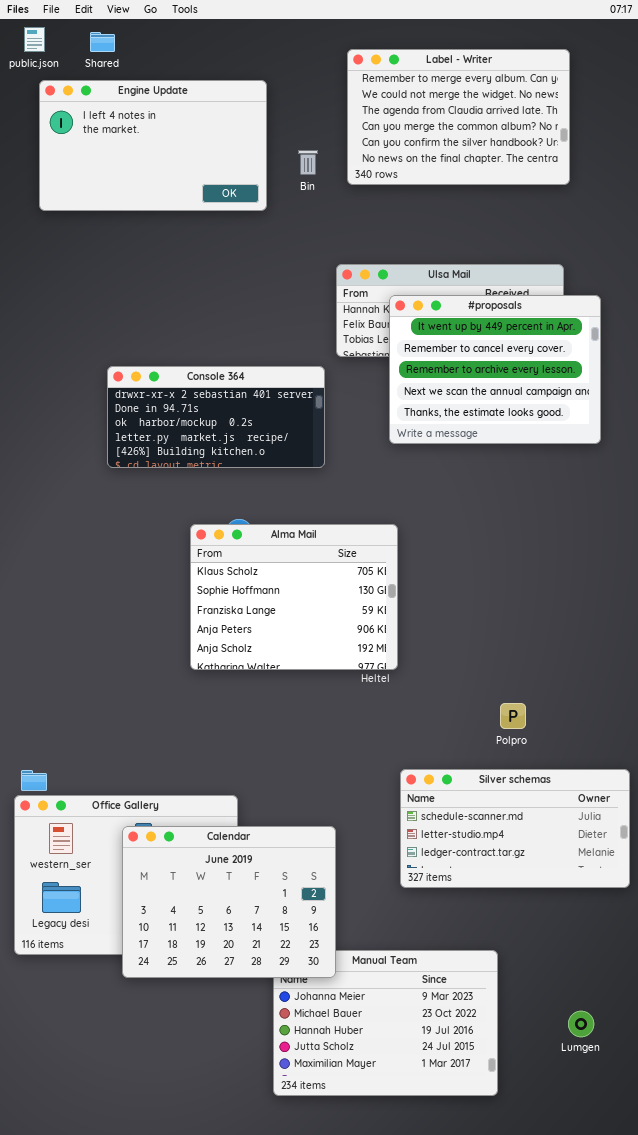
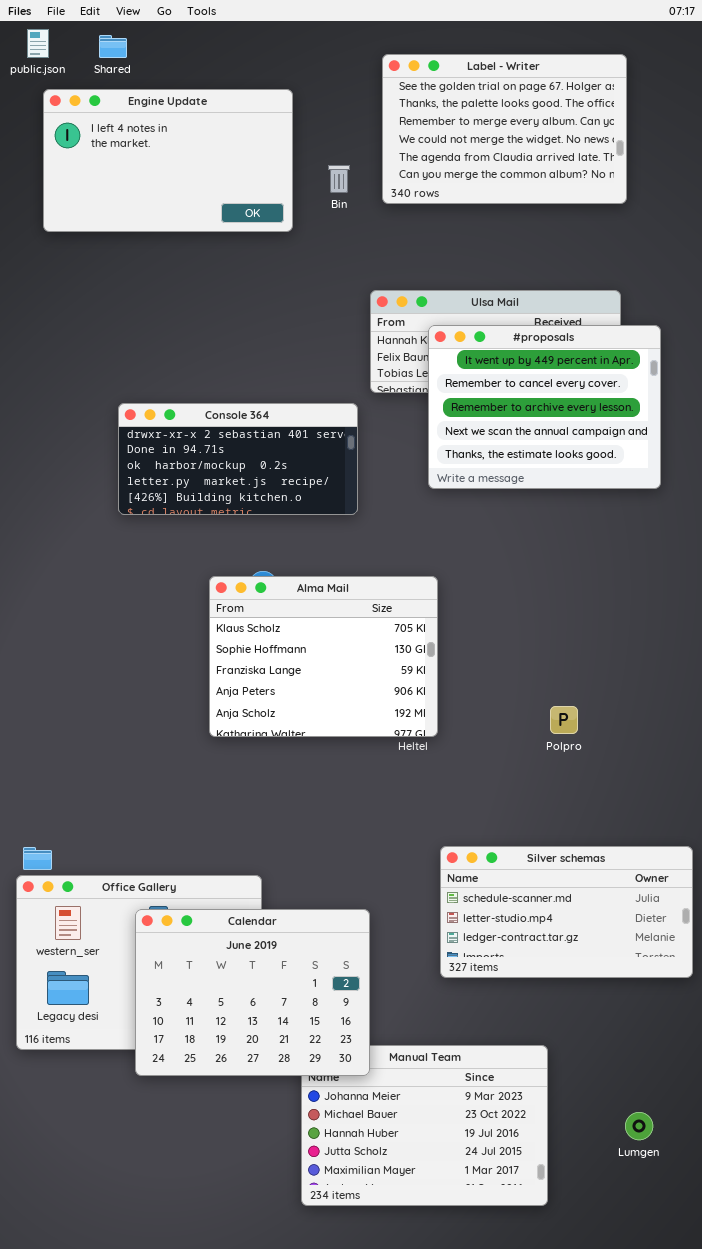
Label - Writer: [347,49,570,185] -> [382,54,627,204], scrolled up 2 rows
Polpro: [500,703,526,729] -> [550,706,578,734], moved

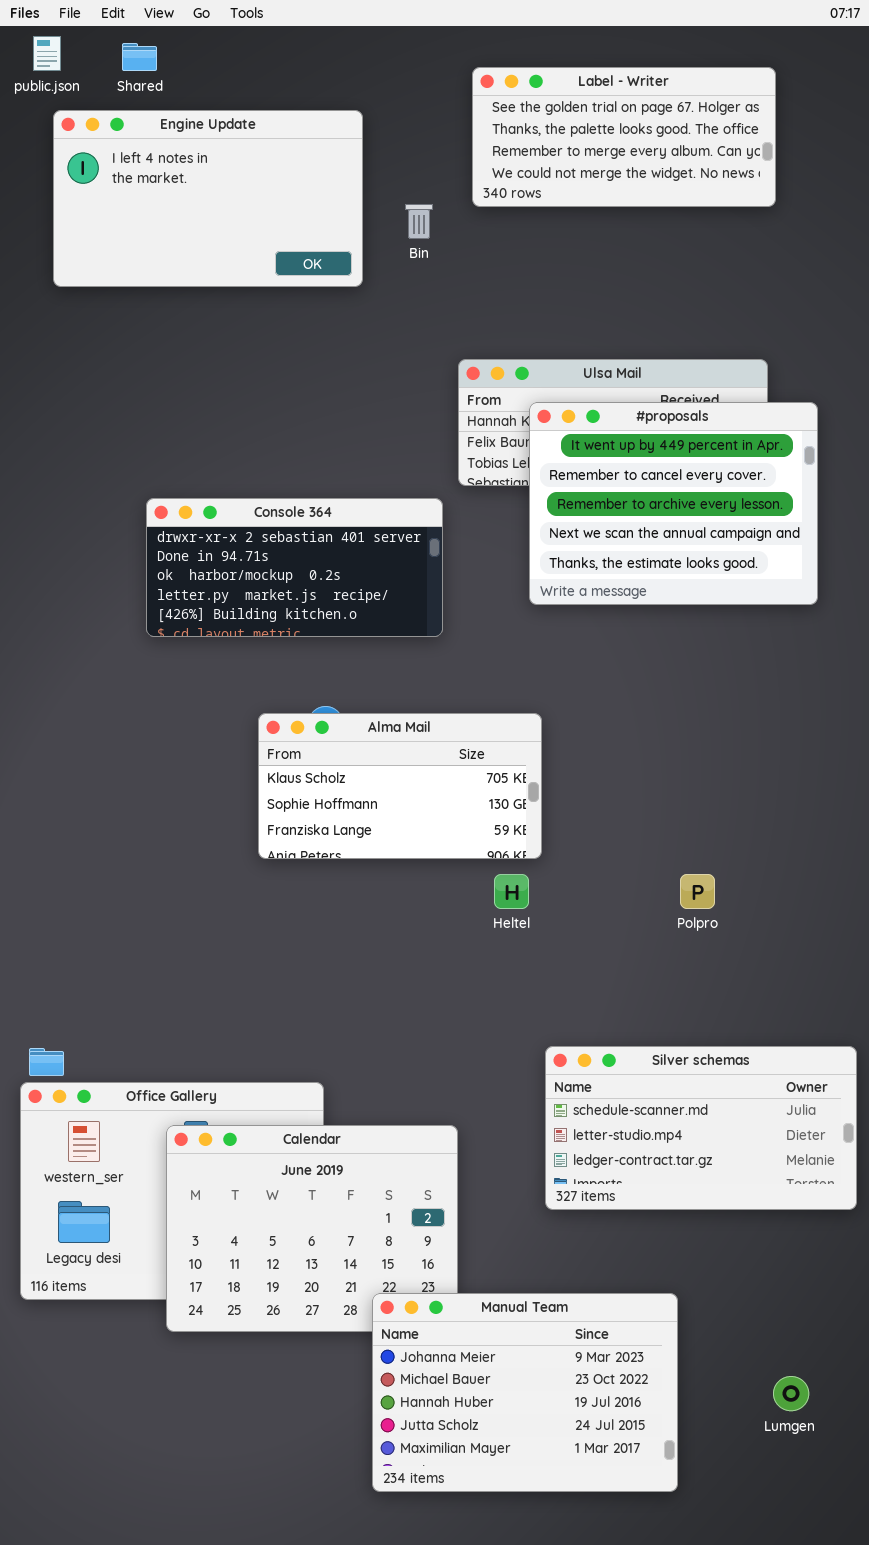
Label - Writer: [382,54,627,204] -> [472,67,776,207], resized
Alma Mail: [209,576,438,737] -> [258,713,542,859], resized
Manual Team: [301,1045,548,1206] -> [372,1293,678,1492], raised

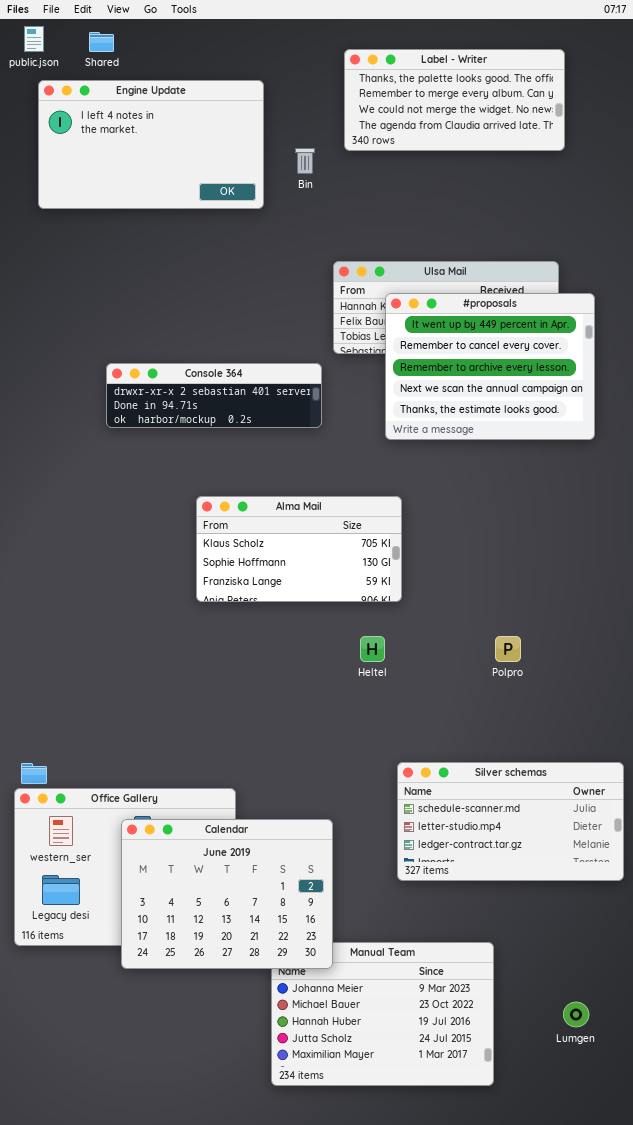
Label - Writer: [472,67,776,207] -> [344,49,565,151], scrolled down 1 row
Console 364: [146,498,443,637] -> [106,363,322,428], resized
Alma Mail: [258,713,542,859] -> [196,496,402,602], moved
Calendar: [166,1125,458,1332] -> [121,819,333,969], raised

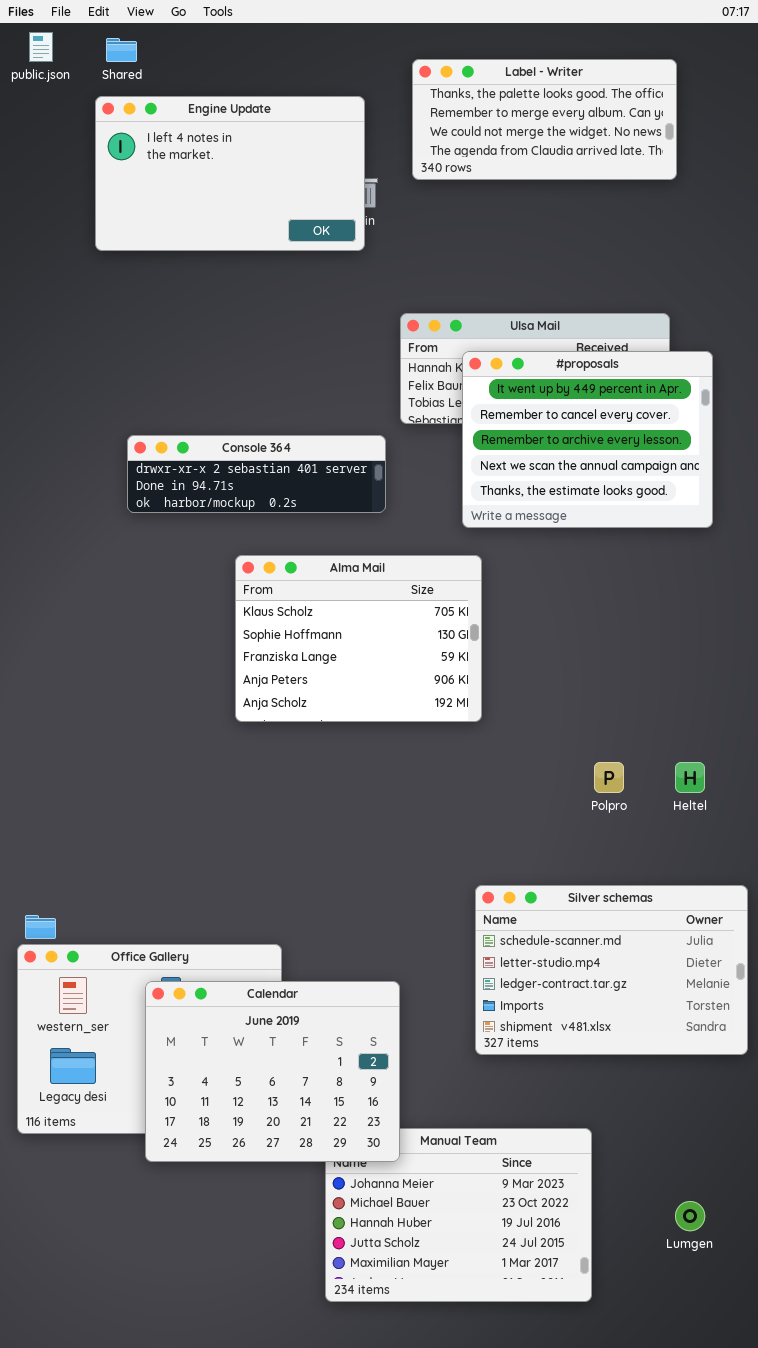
Engine Update: [38,80,264,209] -> [95,96,365,251], moved
Alma Mail: [196,496,402,602] -> [235,555,482,722], resized
Heltel: [360,636,385,662] -> [675,762,705,793], moved
Silver schemas: [397,762,624,881] -> [475,885,748,1055], resized

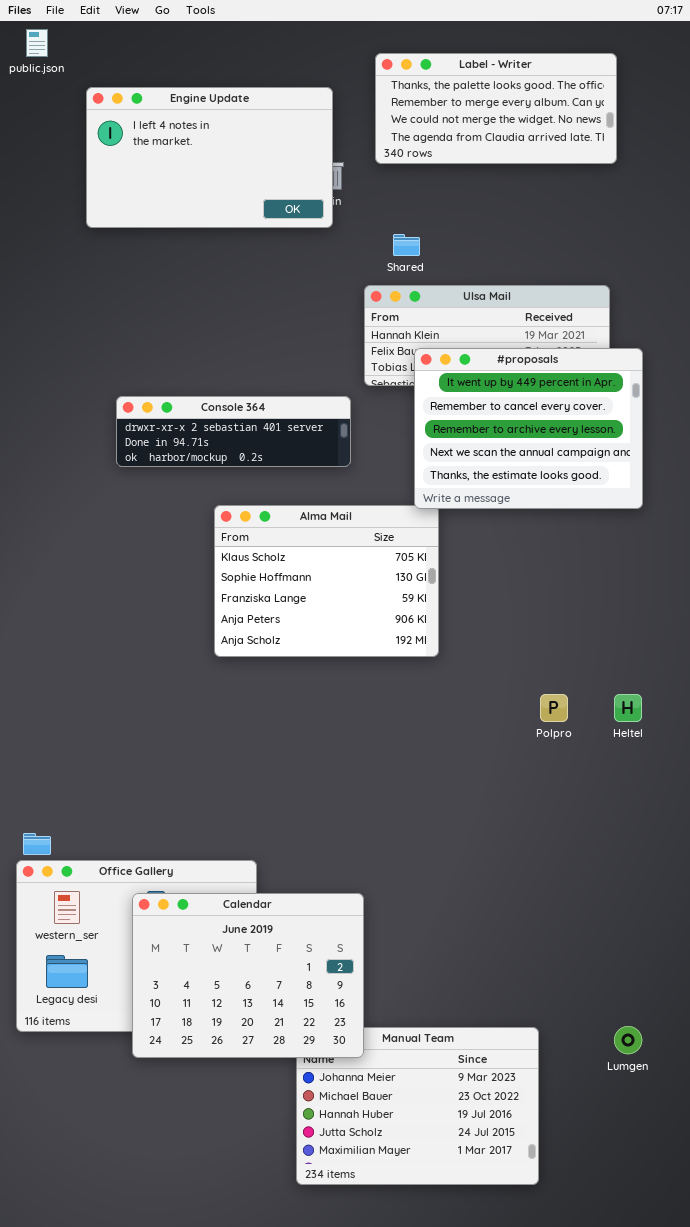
Shared: [106,38,137,62] -> [393,234,420,256], moved
#proposals: [462,351,713,528] -> [414,348,643,509], moved
Silver schemas: [475,885,748,1055] -> none, closed
Lumgen: [675,1201,705,1231] -> [614,1026,642,1054], moved

